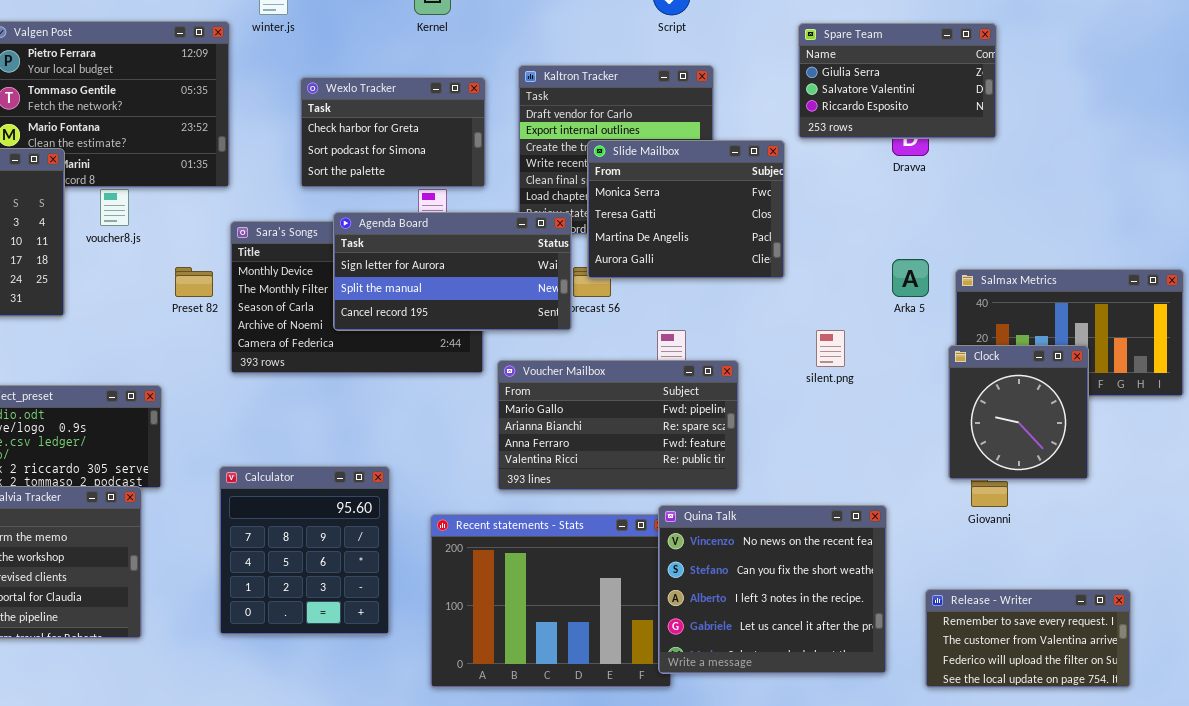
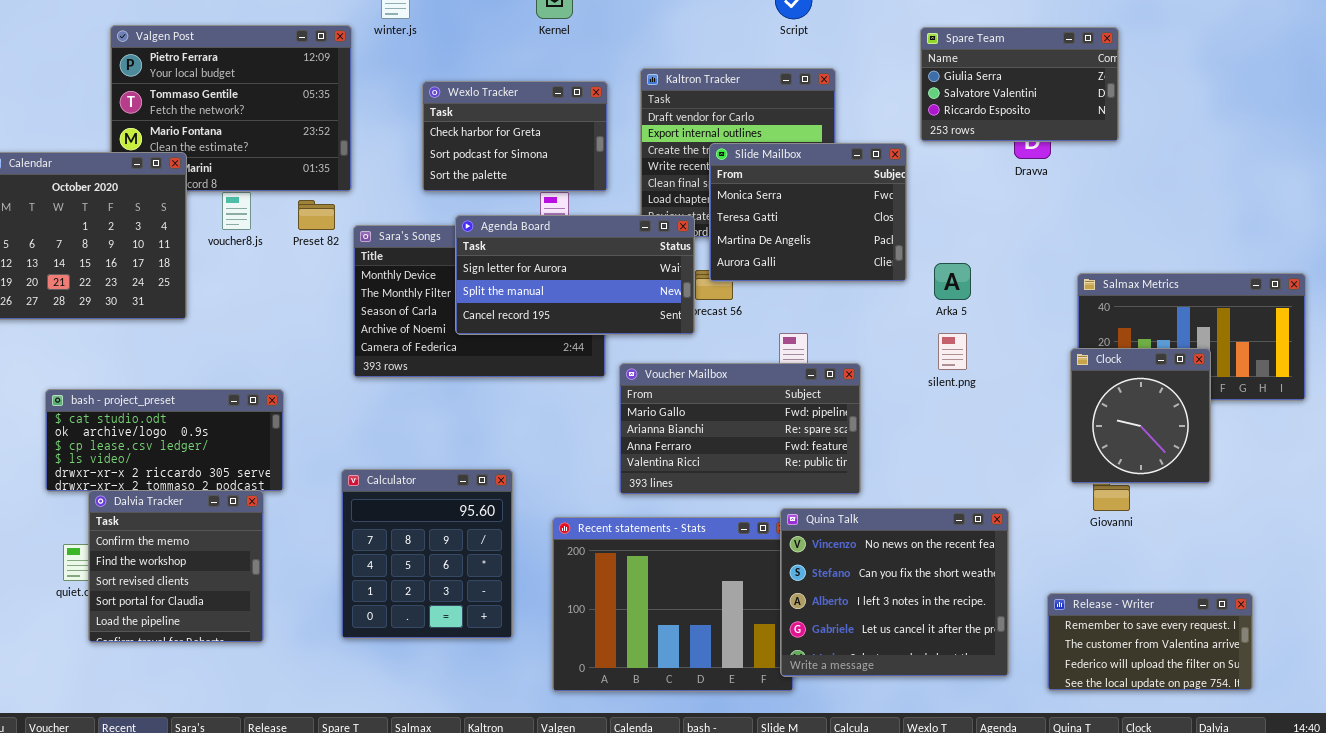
Arka 5: [892,259,929,297] -> [934,263,971,300], moved
Preset 82: [175,267,213,297] -> [298,200,335,230], moved

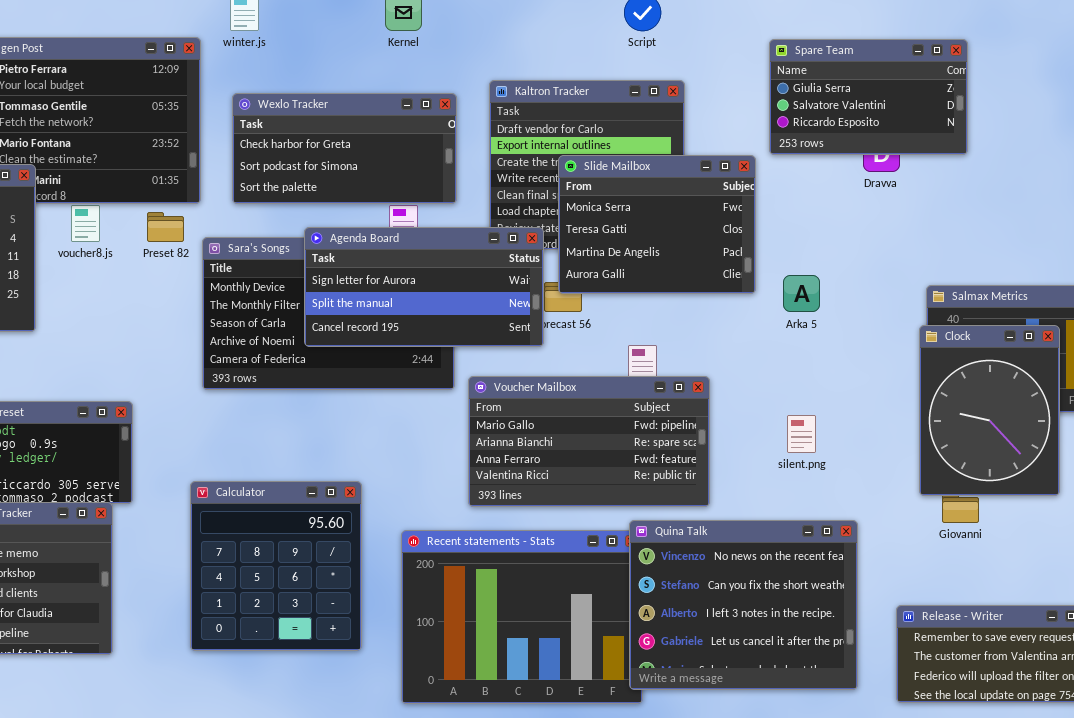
Wexlo Tracker: [422,81,608,192] -> [232,93,457,204], resized
silent.png: [938,333,967,370] -> [787,415,816,453], moved
Clock: [1070,348,1211,484] -> [919,325,1060,496], resized

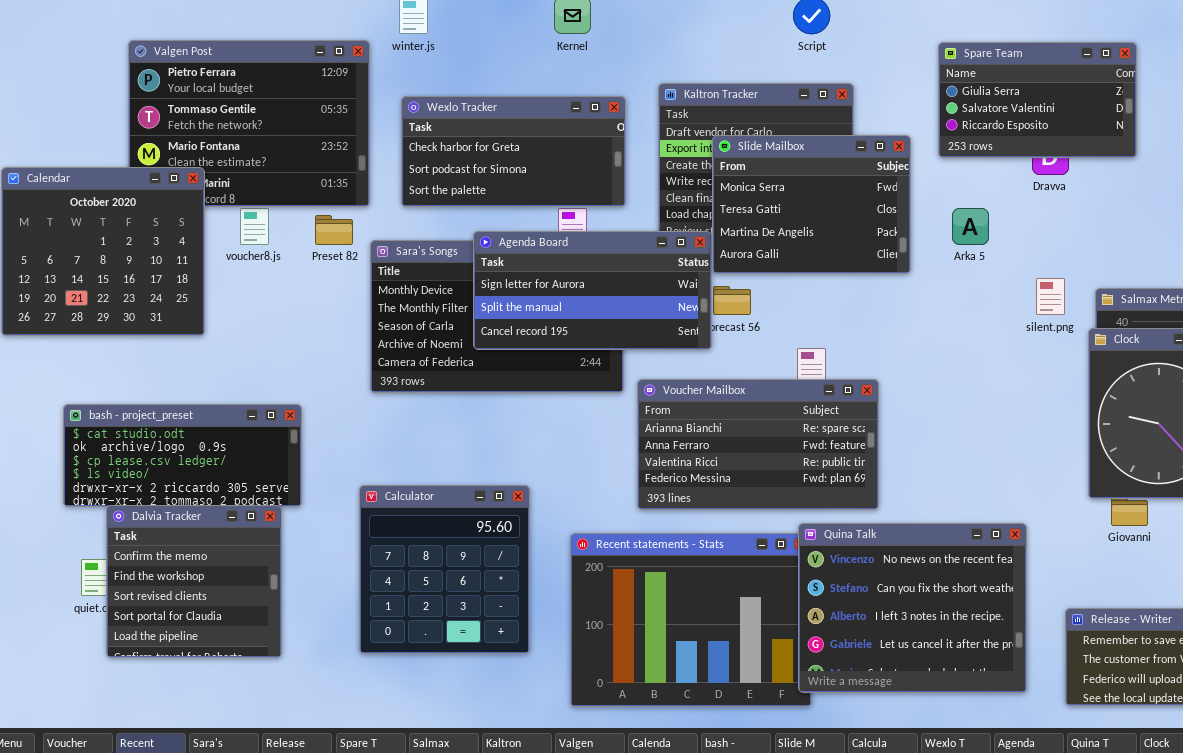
Slide Mailbox: [558,155,756,294] -> [712,135,911,274], moved
Arka 5: [783,275,820,312] -> [952,208,989,245], moved
Voucher Mailbox: [468,376,710,507] -> [637,379,879,510], scrolled down 1 row
silent.png: [787,415,816,453] -> [1036,278,1065,315], moved

